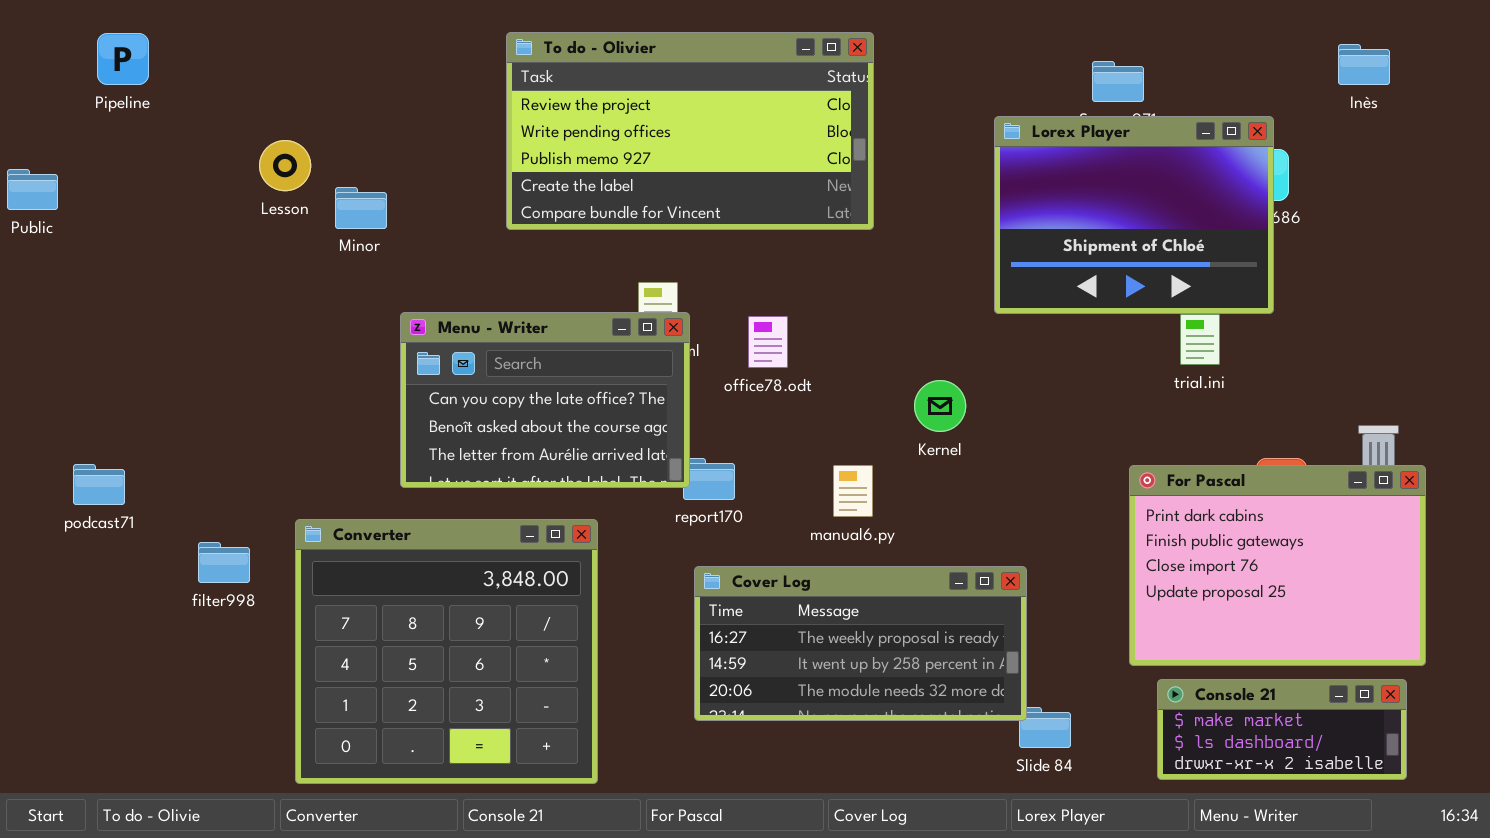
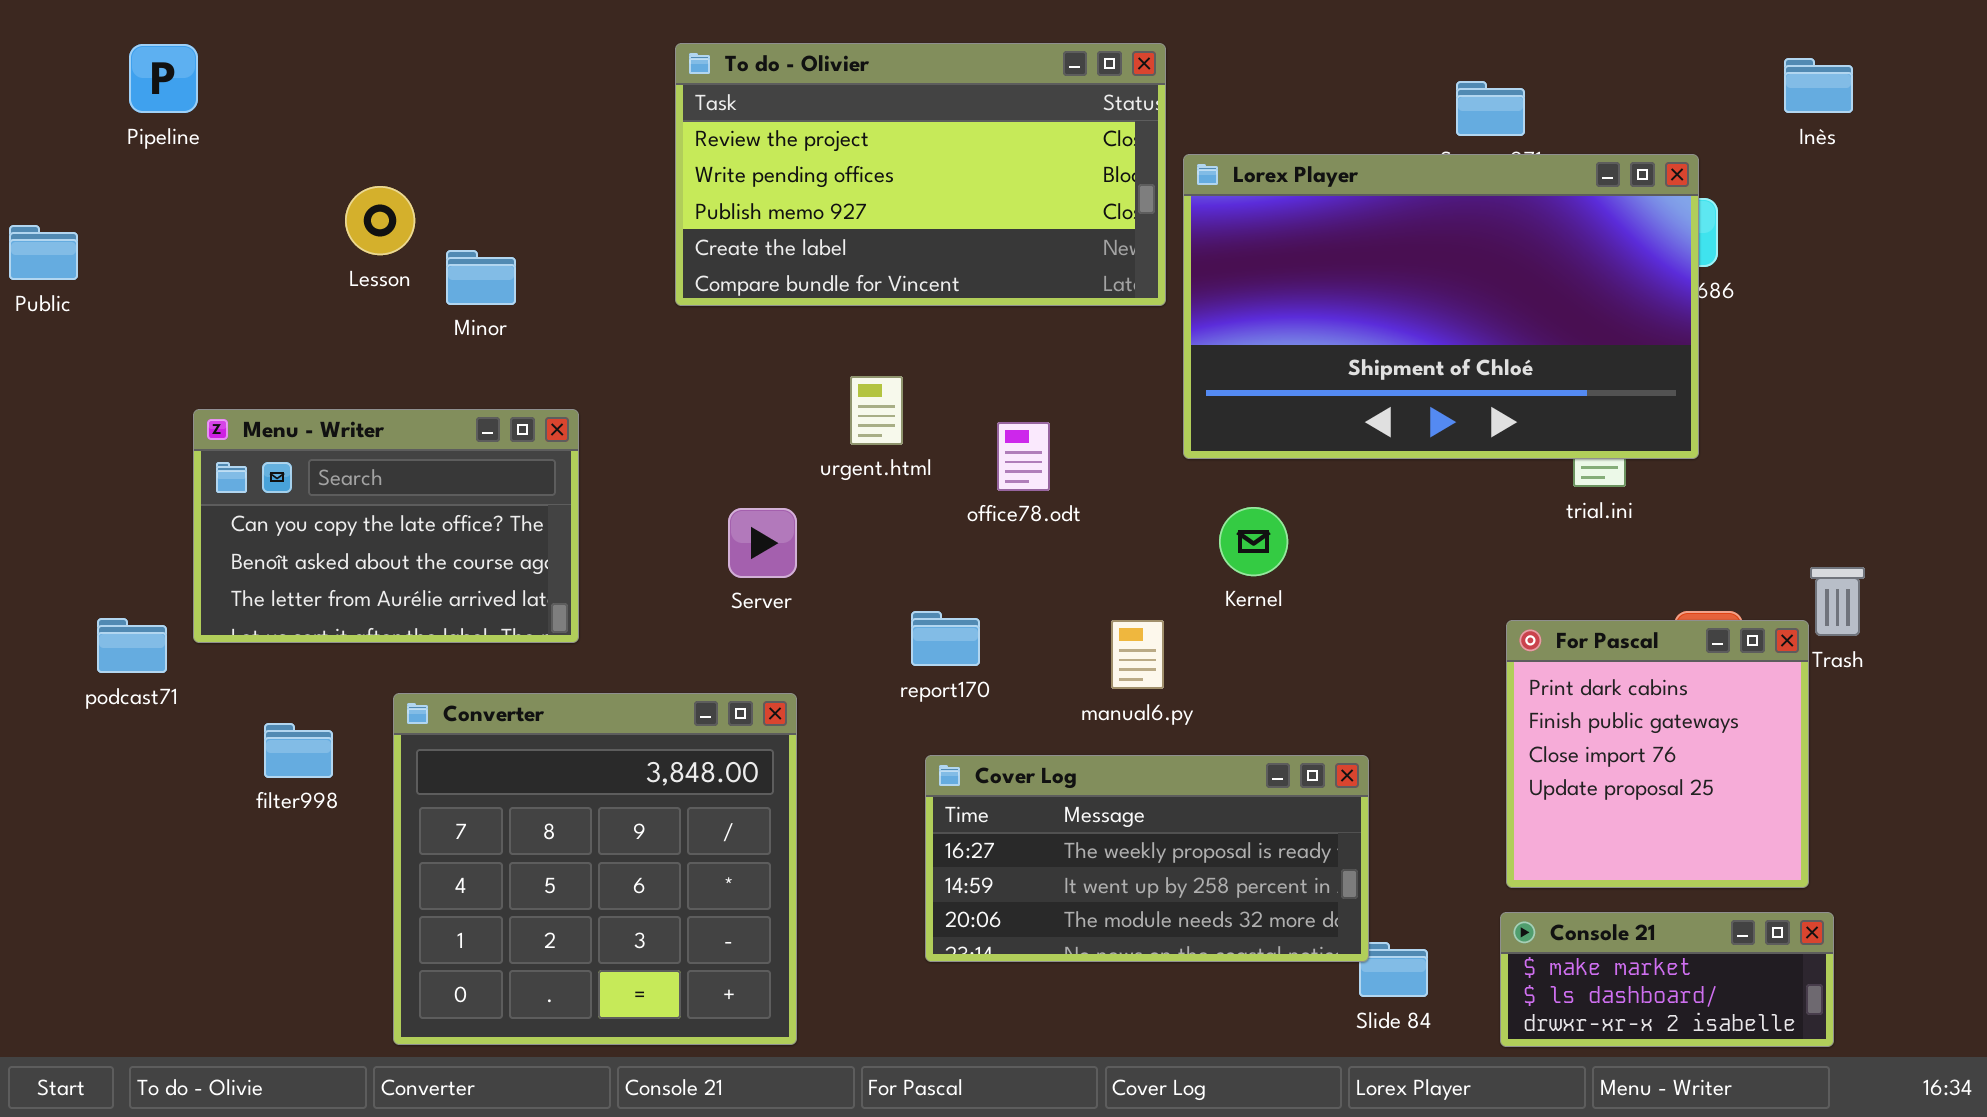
Lorex Player: [994,116,1274,314] -> [1183,154,1699,459], resized
Menu - Writer: [400,312,690,488] -> [193,409,579,643], moved
For Pascal: [1129,465,1426,666] -> [1506,620,1809,888], resized
Console 21: [1157,679,1407,780] -> [1500,912,1834,1047], moved

